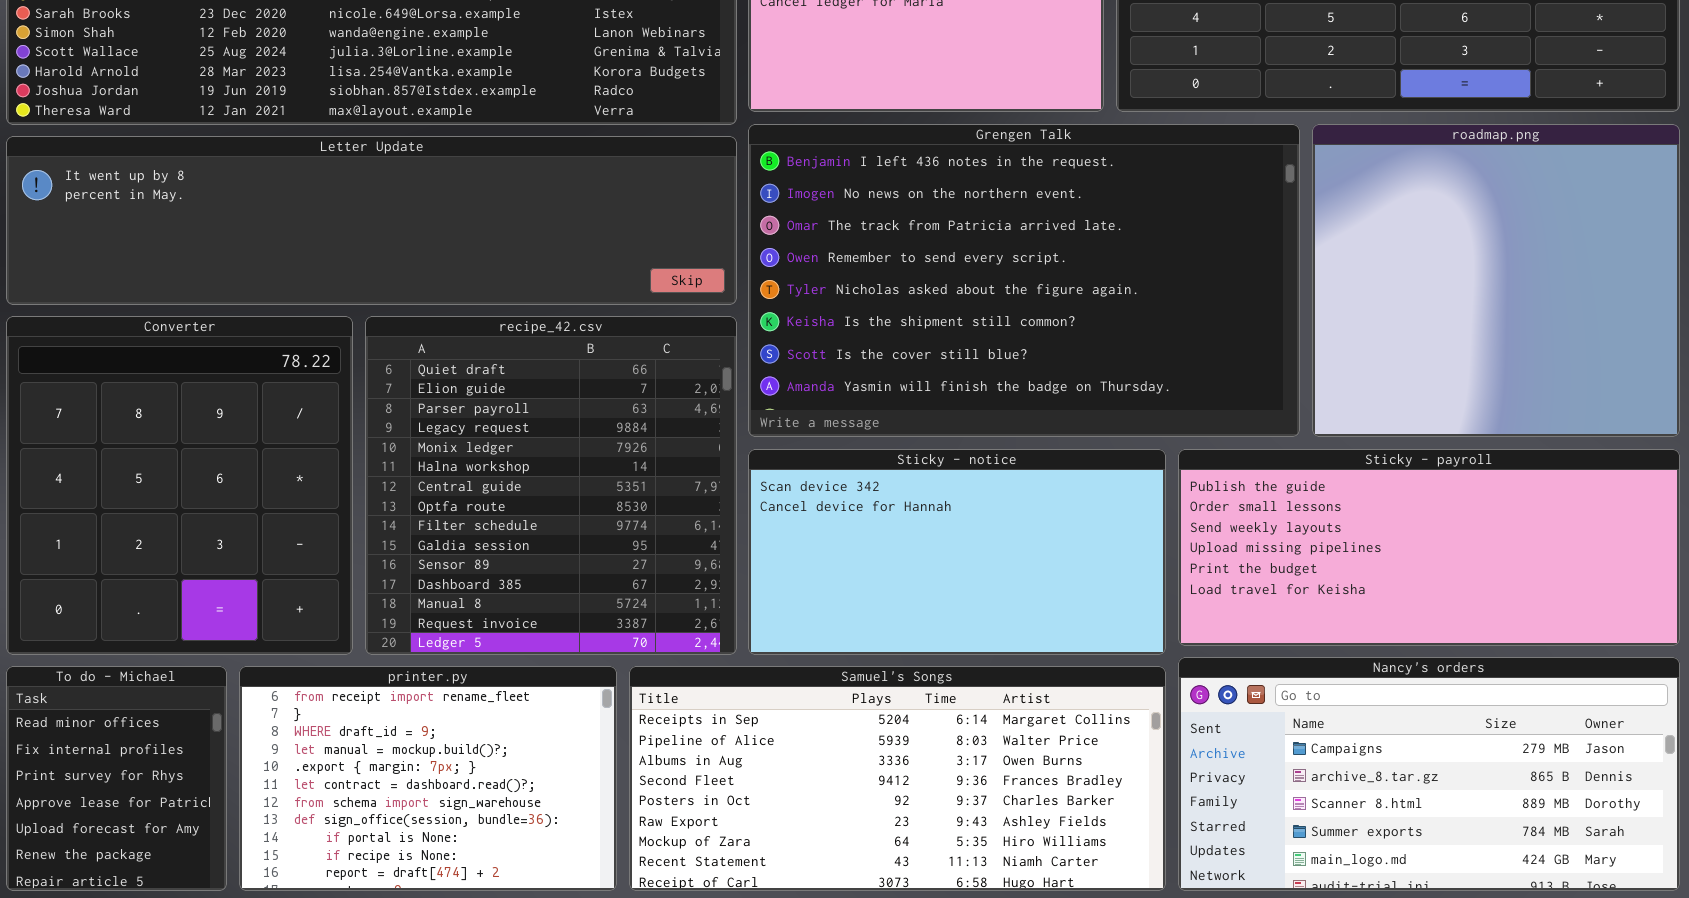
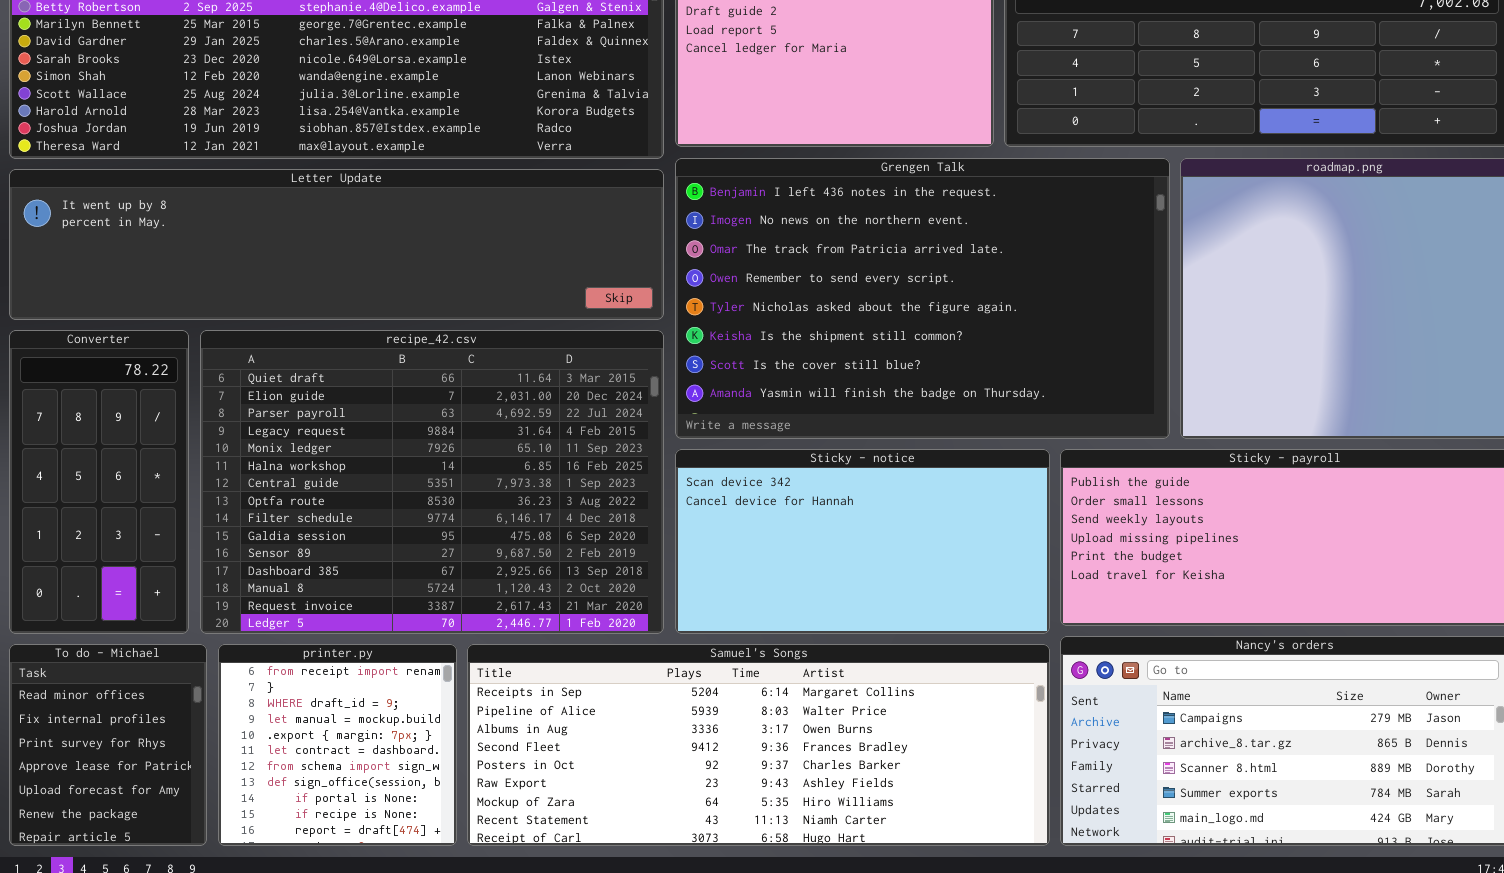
Converter: [6,316,353,655] -> [9,330,189,634], resized
recipe_42.csv: [365,316,737,655] -> [200,330,664,634], resized
printer.py: [239,666,617,891] -> [218,644,457,846], resized
Samuel's Songs: [629,666,1166,891] -> [467,644,1050,846], resized

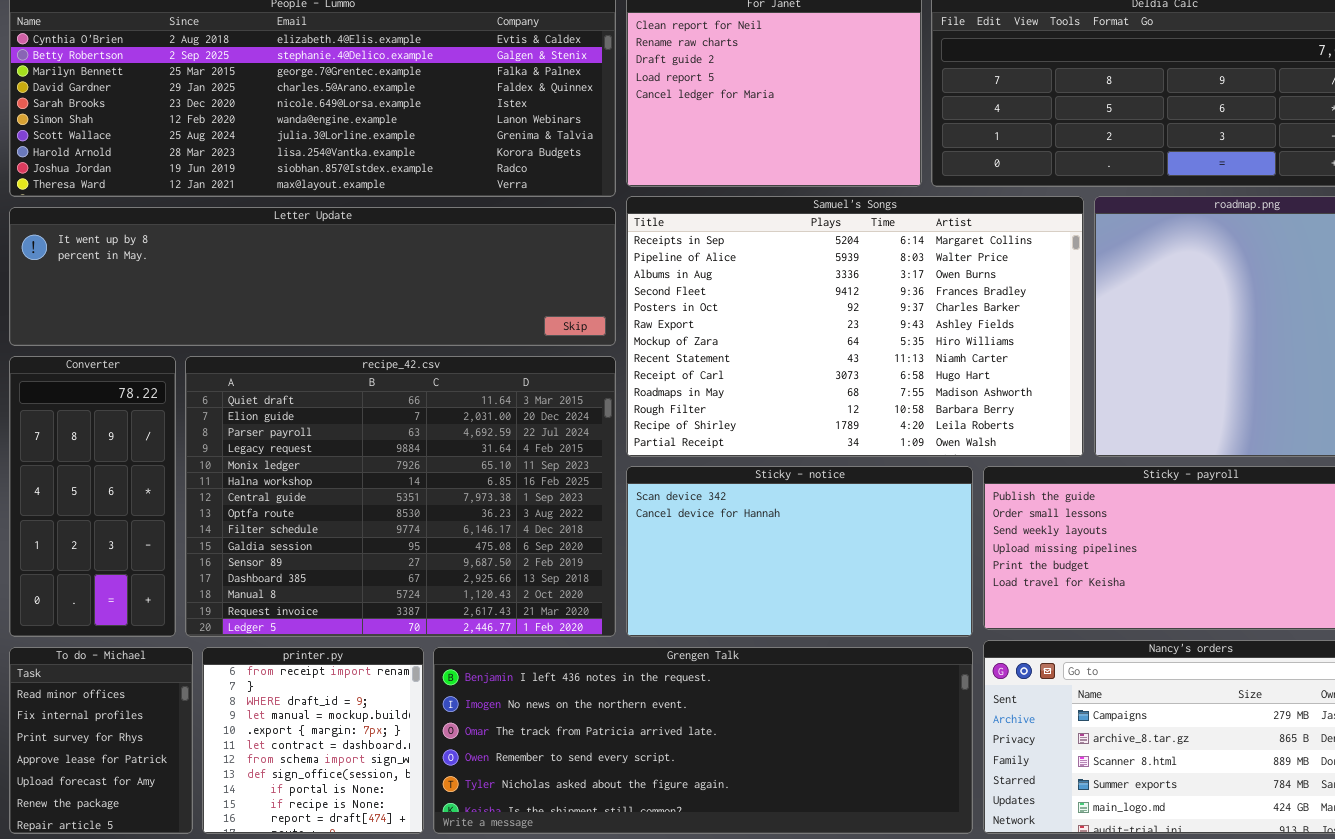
Grengen Talk: [675,158,1170,439] -> [433,647,973,834], moved, resized
Samuel's Songs: [467,644,1050,846] -> [626,196,1084,457], moved, resized

